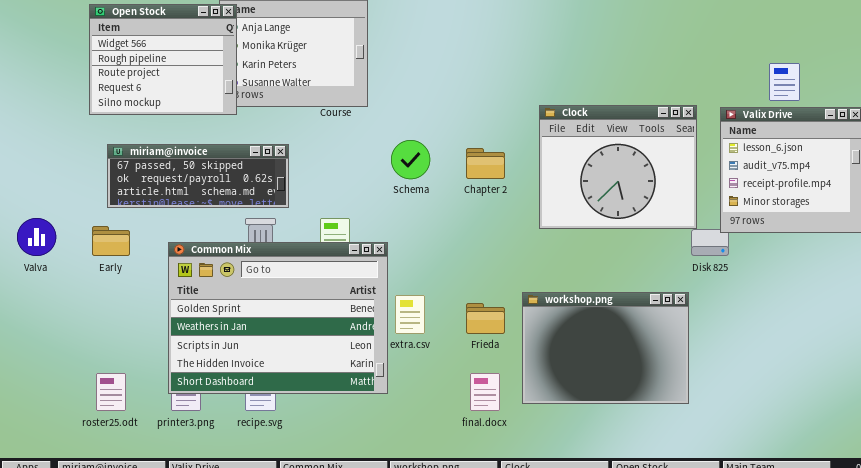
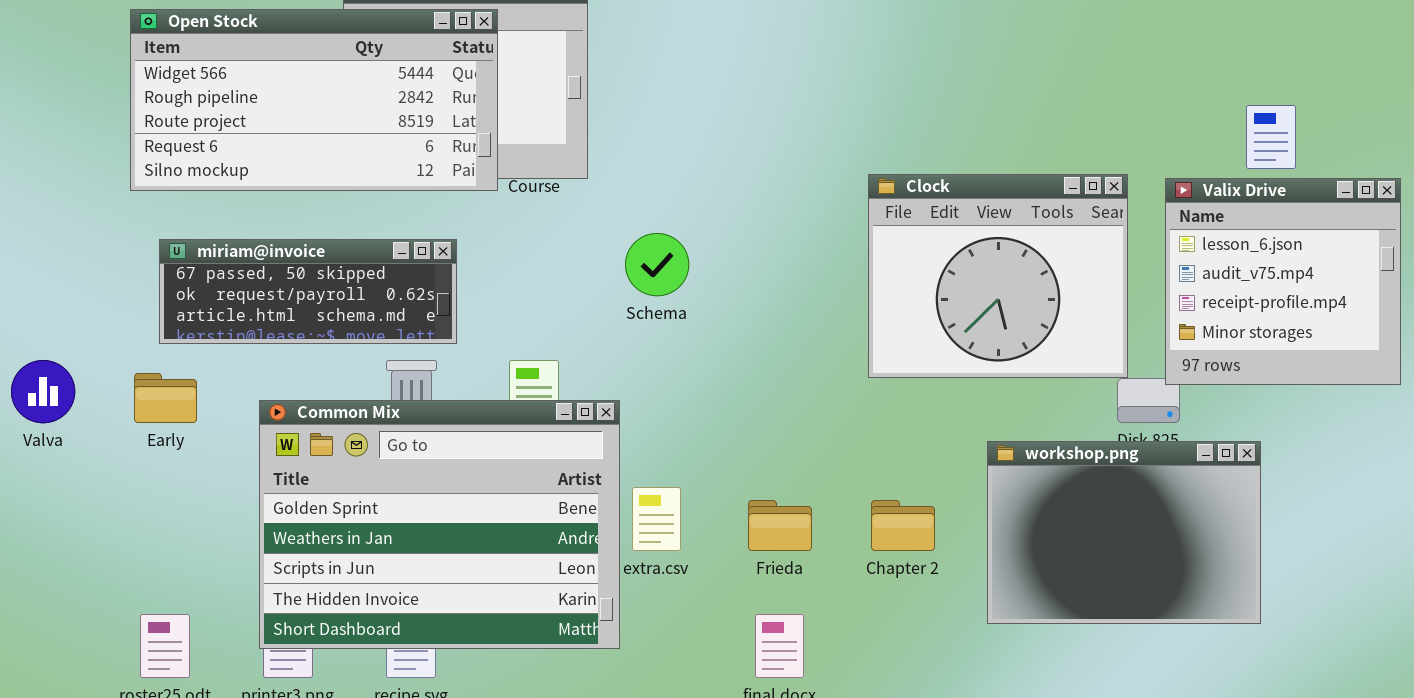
Open Stock: [89,4,237,115] -> [130,9,498,191], resized
Chapter 2: [466,148,505,179] -> [871,500,935,551], moved
workshop.png: [522,292,689,404] -> [987,441,1261,624], moved

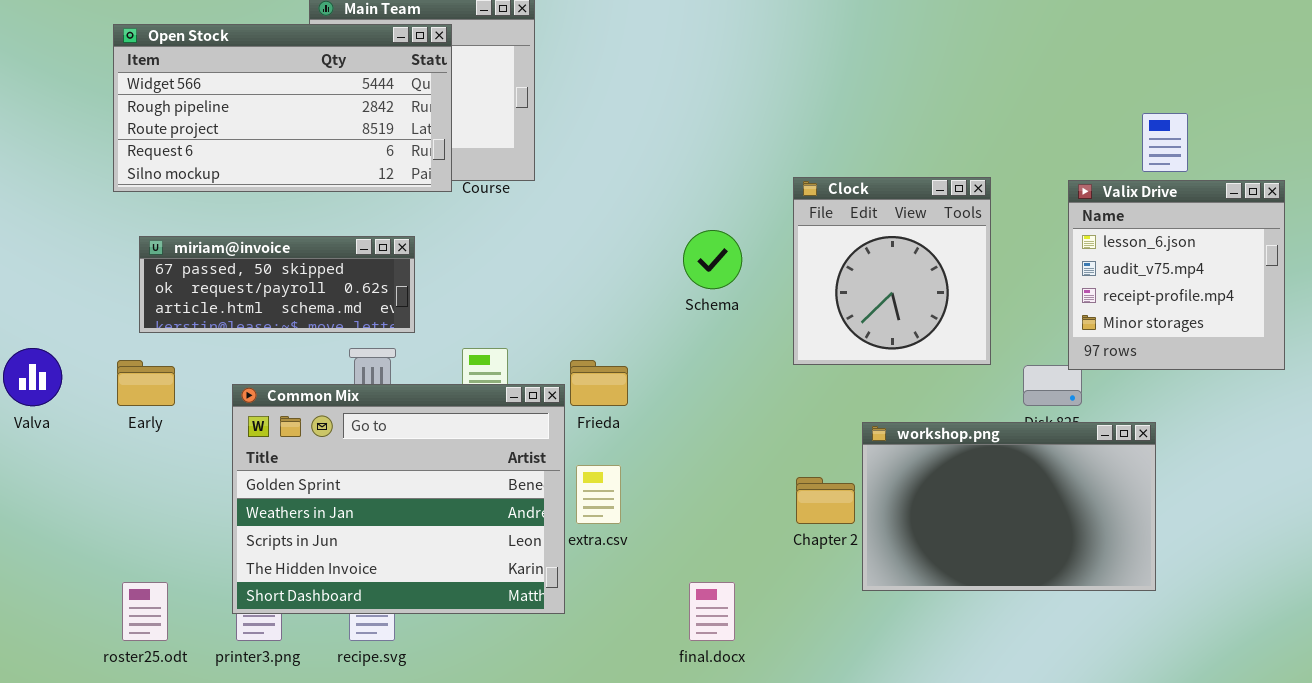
Clock: [868,174,1128,378] -> [793,177,991,365], resized
Schema: [625,233,689,296] -> [683,230,742,289], moved
workshop.png: [987,441,1261,624] -> [862,422,1156,591], resized
Frieda: [748,500,812,551] -> [570,360,628,406], moved

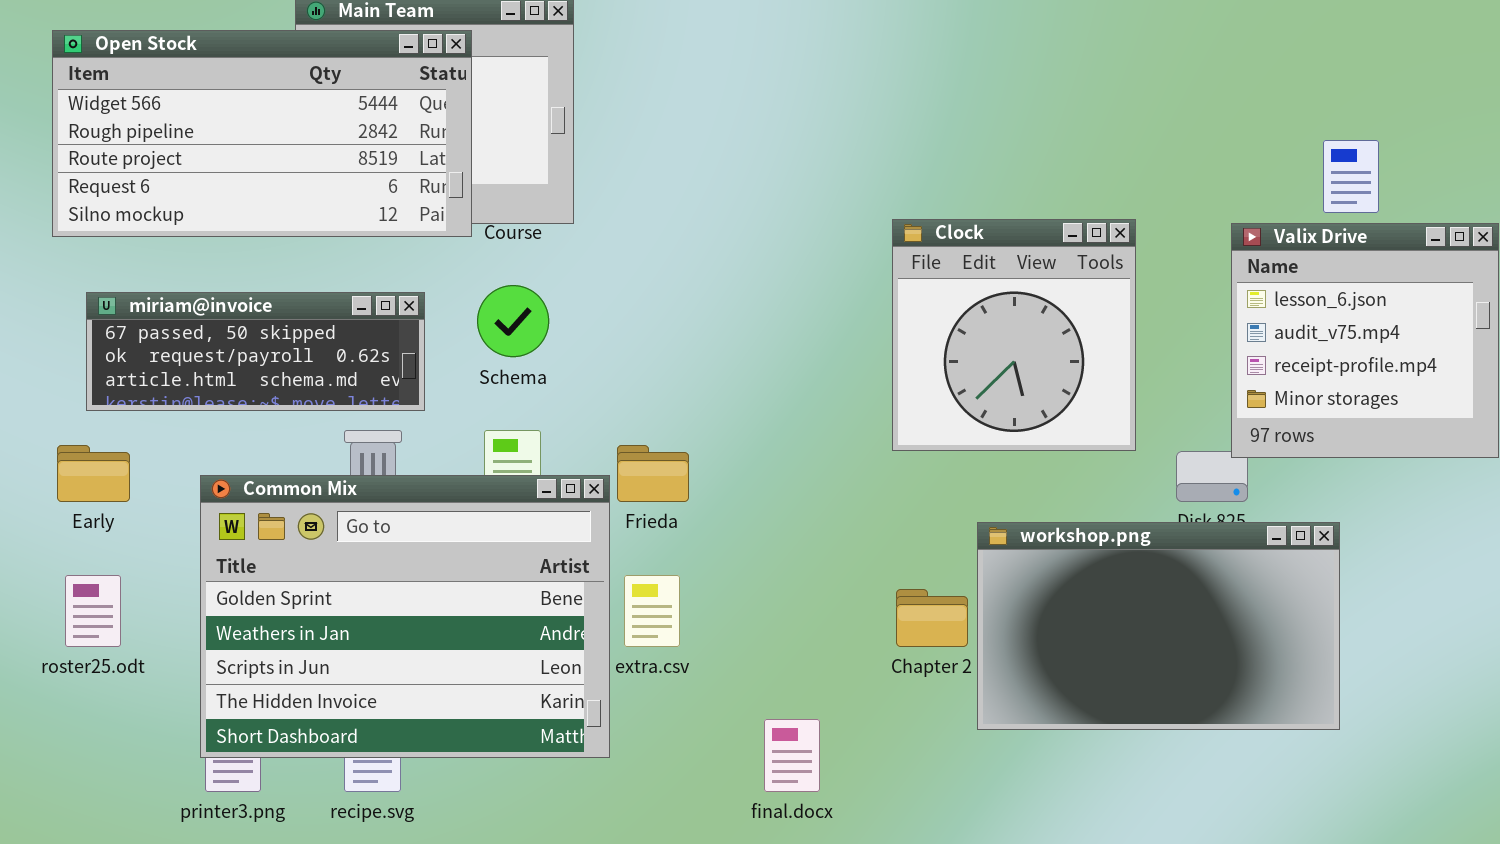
Schema: [683,230,742,289] -> [477,285,549,357], moved
roster25.odt: [122,582,168,641] -> [65,575,121,647], moved

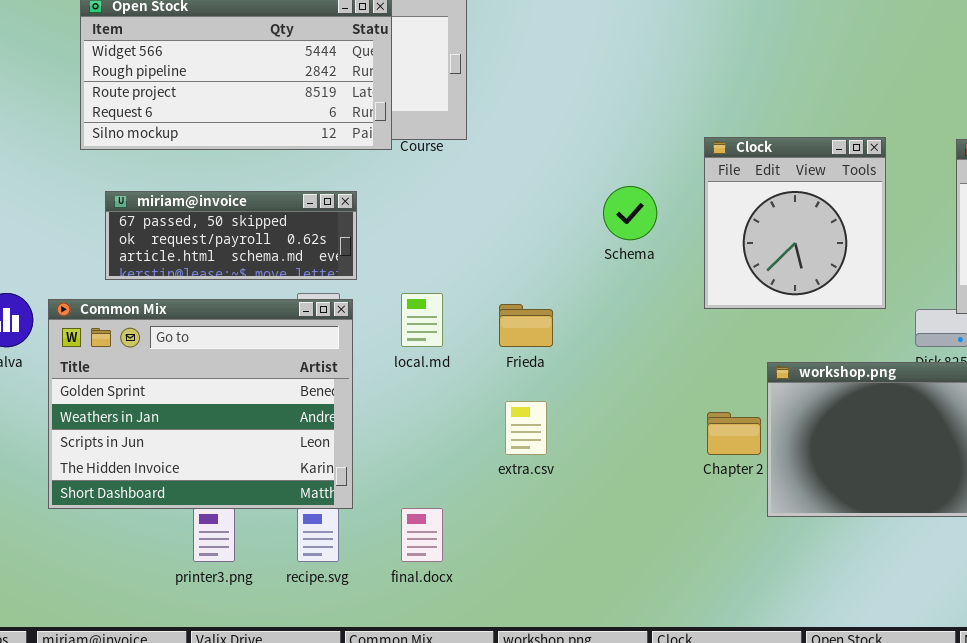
Schema: [477,285,549,357] -> [603,186,657,240], moved
Common Mix: [200,475,610,758] -> [48,299,353,509], moved
final.docx: [764,719,820,792] -> [401,508,443,562], moved

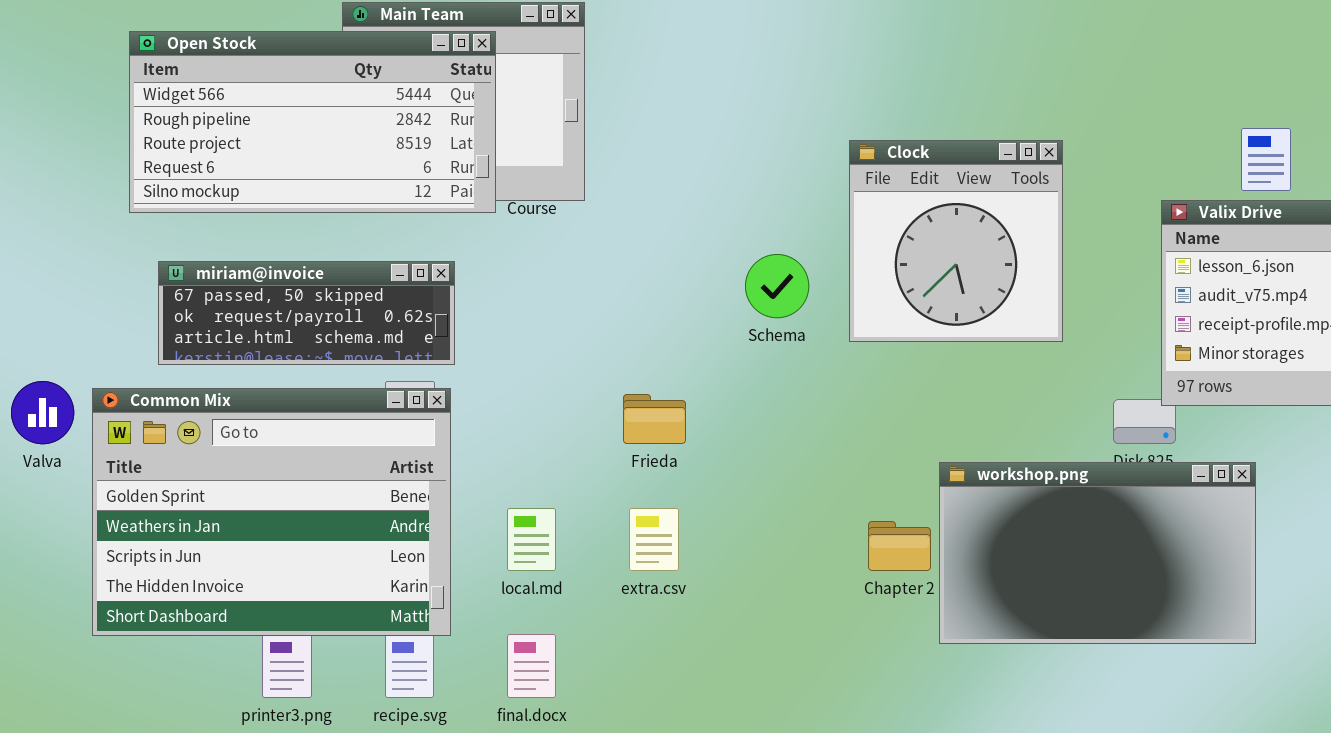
Clock: [704,137,886,309] -> [849,140,1063,342], moved
local.md: [401,293,443,347] -> [507,508,556,571], moved

